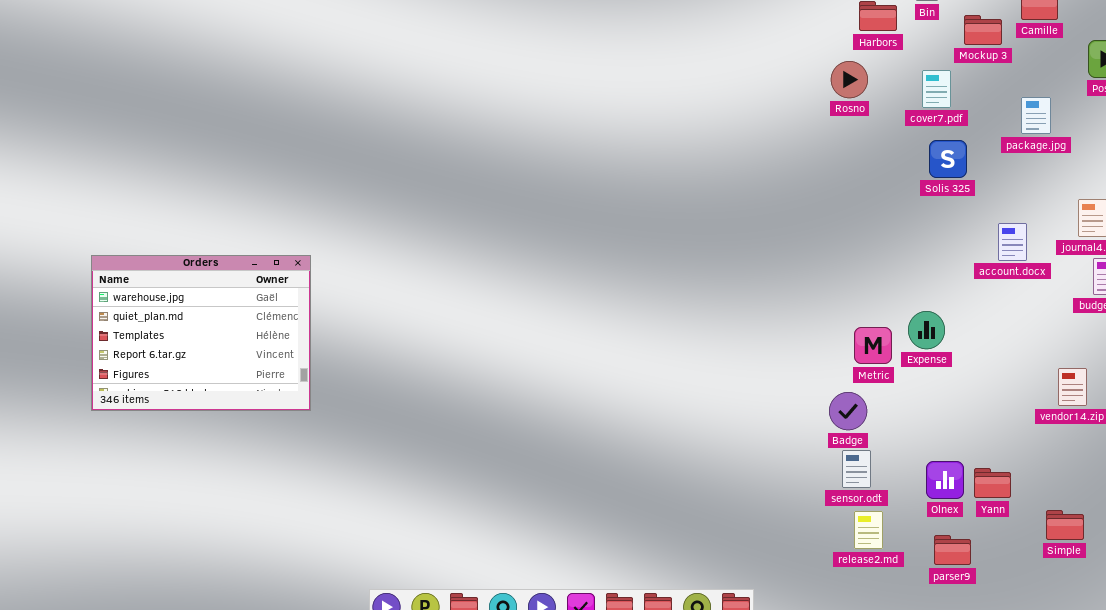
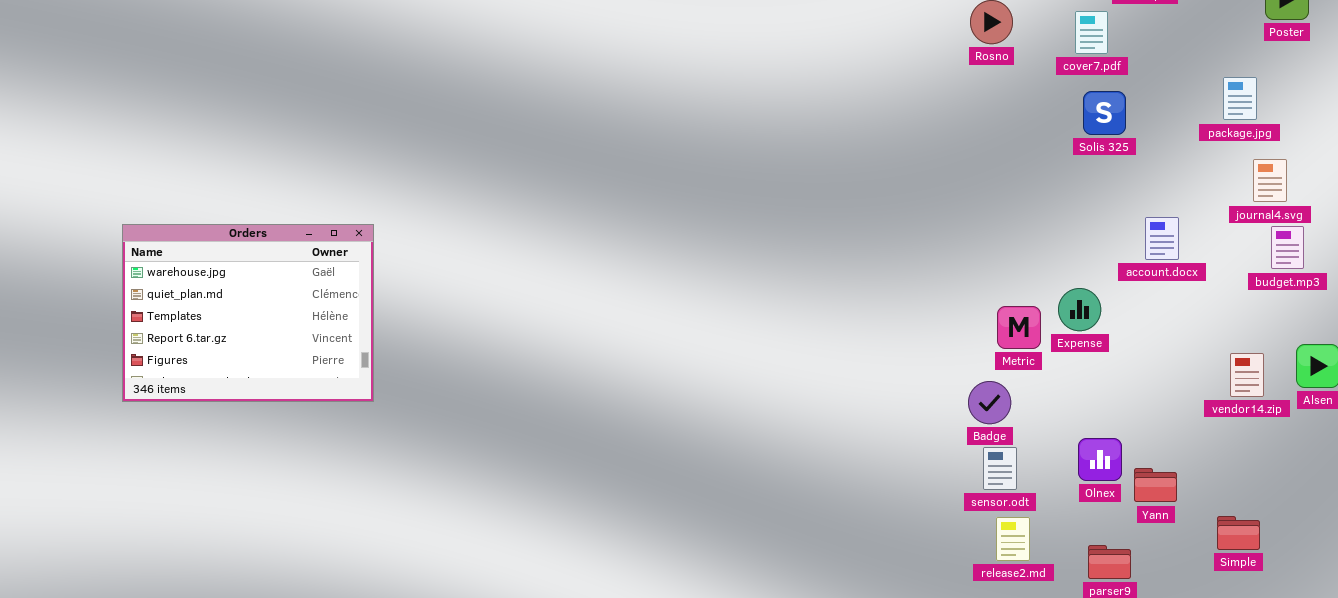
package.jpg: [1021,97,1051,134] -> [1223,77,1257,120], moved
account.docx: [998,223,1027,261] -> [1145,217,1179,260], moved
Olnex: [926,461,964,499] -> [1078,438,1122,481], moved

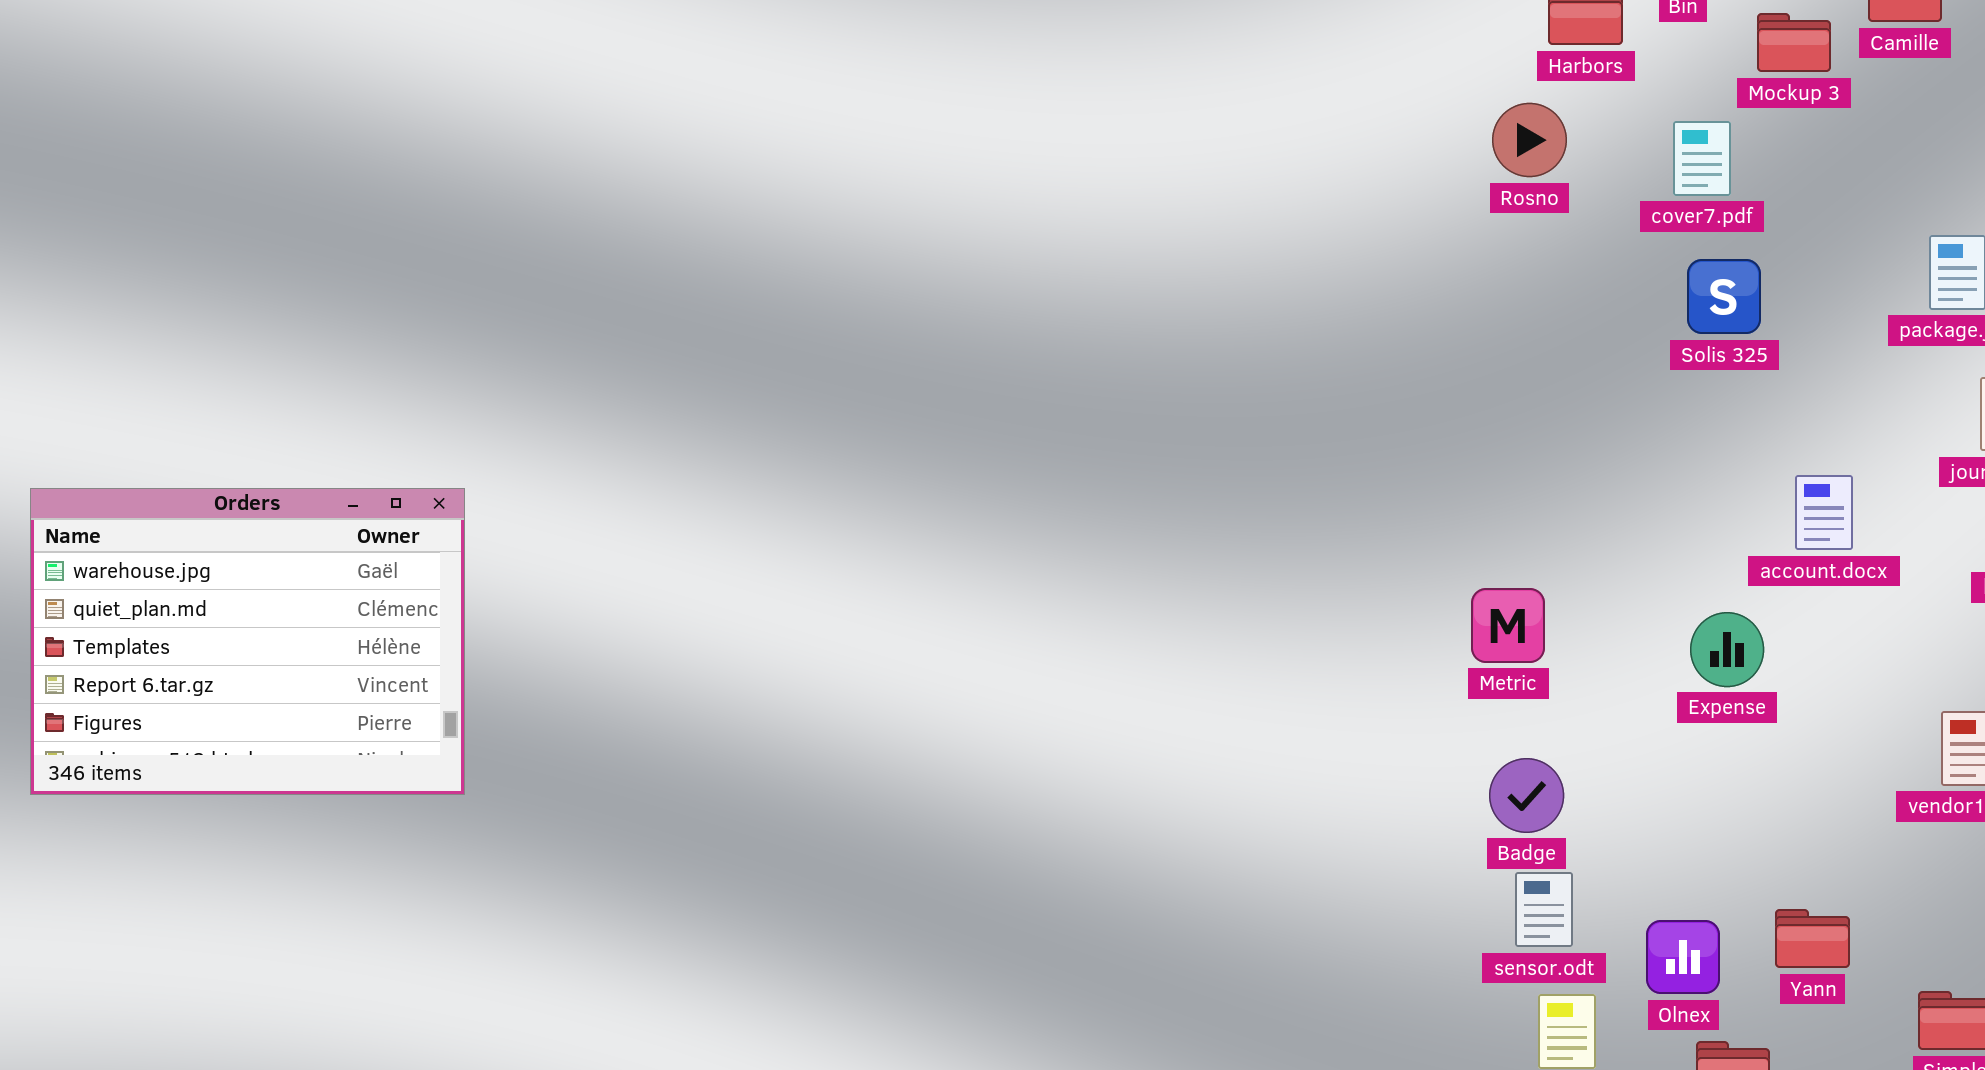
Expense: [1058,288,1101,331] -> [1690,612,1764,687], moved
Metric: [997,306,1041,349] -> [1471,588,1545,663], moved
Olnex: [1078,438,1122,481] -> [1646,920,1720,994], moved

